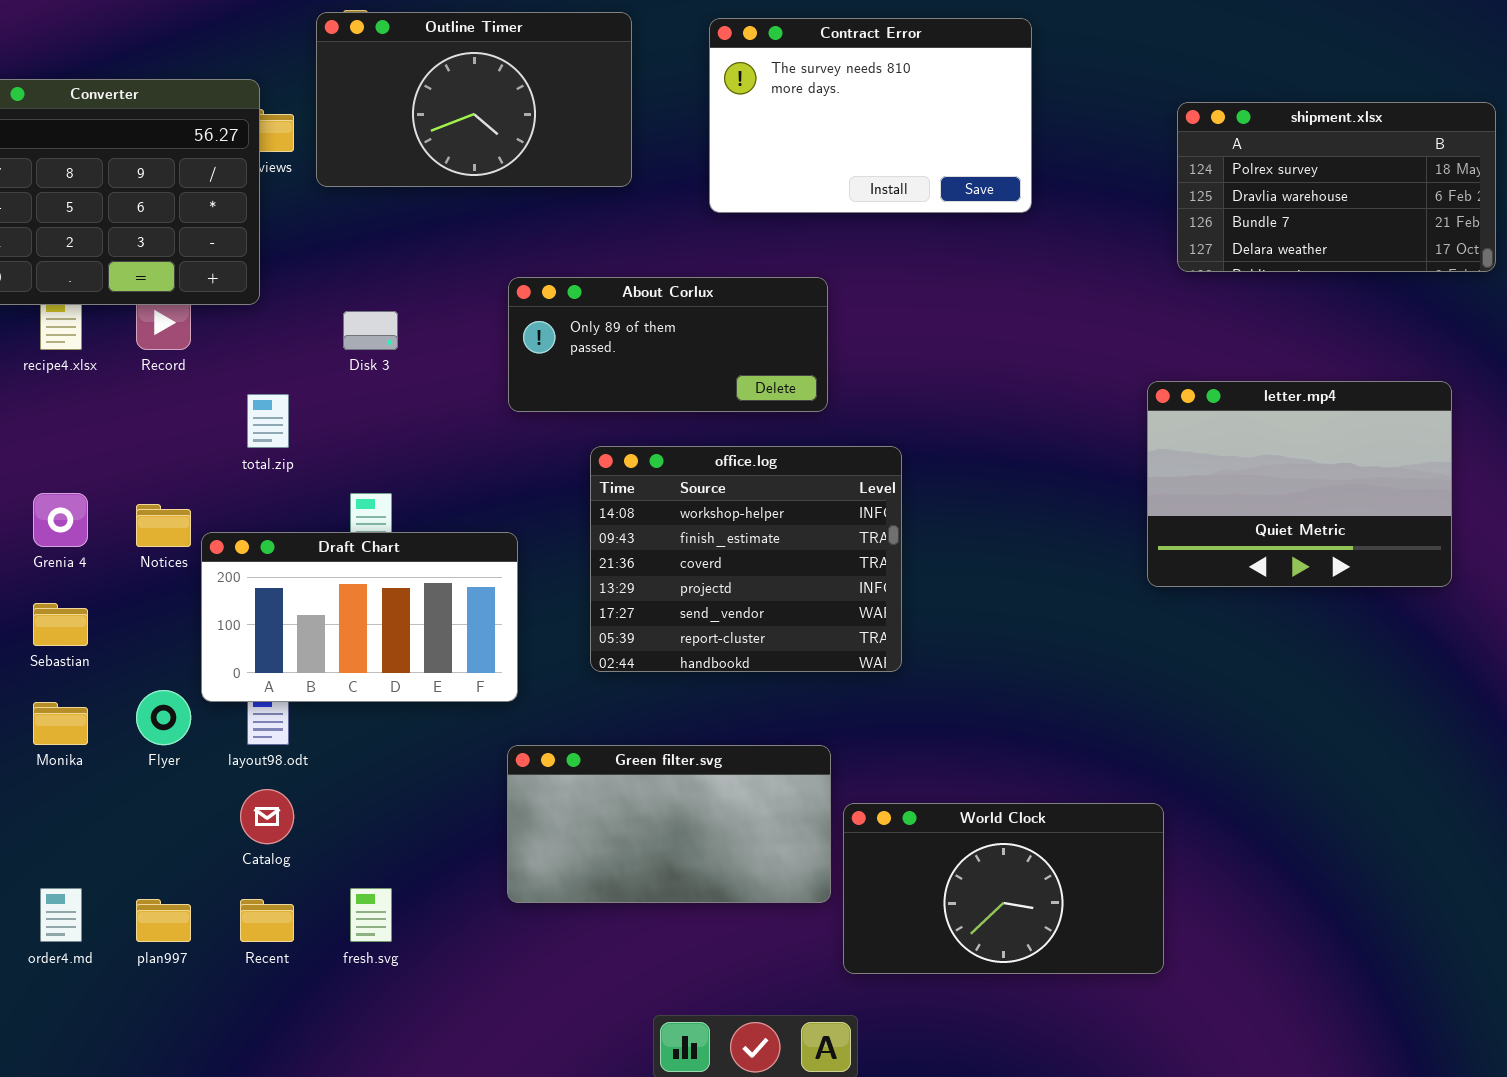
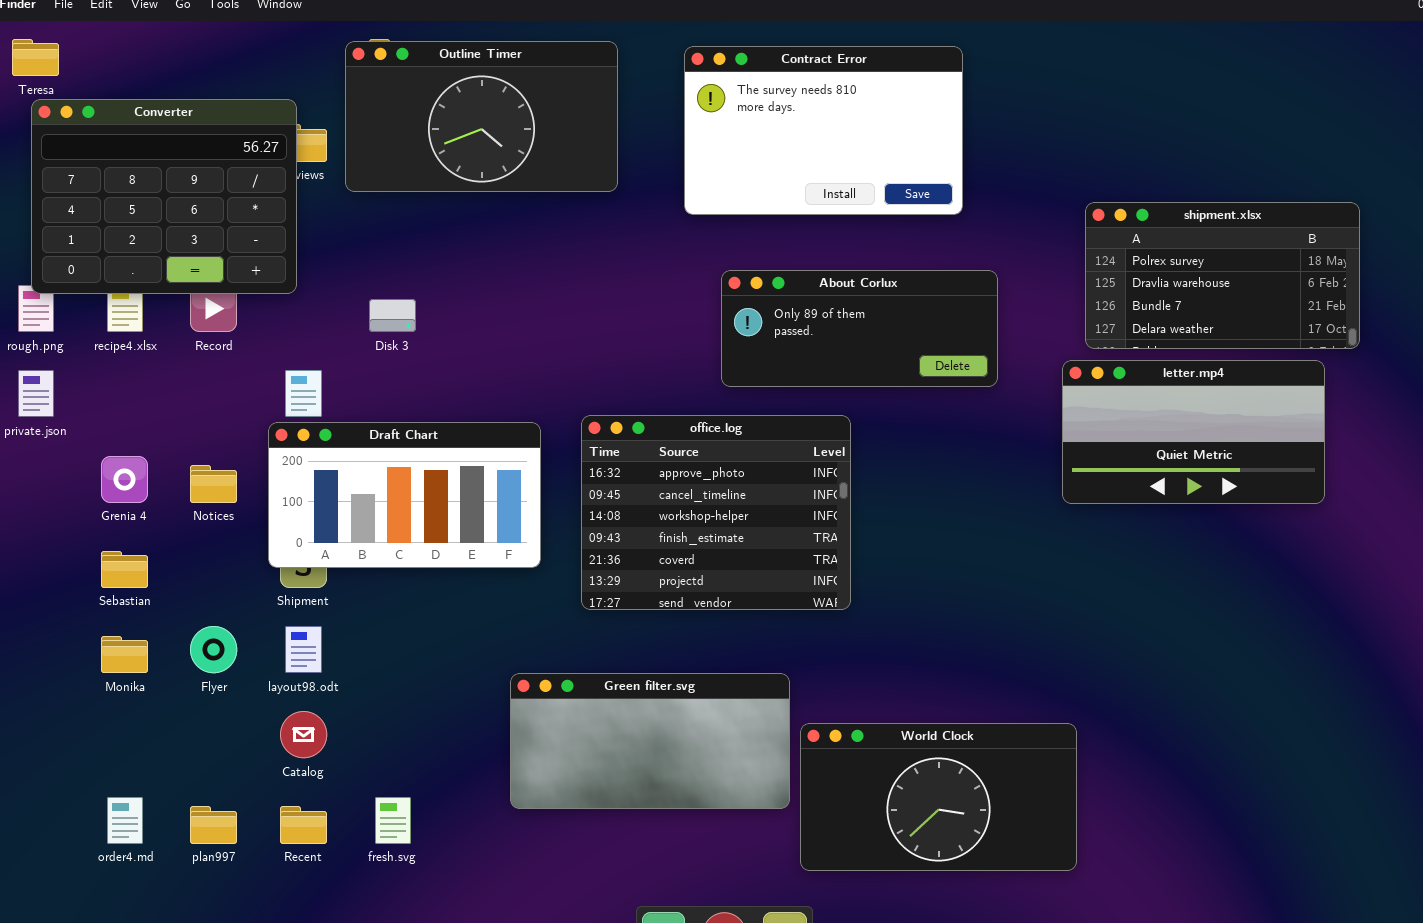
shipment.xlsx: [1177,102,1496,272] -> [1085,202,1360,349], moved
About Corlux: [508,277,828,412] -> [721,270,998,387], moved
letter.mp4: [1147,381,1452,587] -> [1062,360,1325,504], resized
office.log: [590,446,902,672] -> [581,415,851,610], scrolled up 2 rows
Draft Chart: [201,532,518,702] -> [268,422,541,568], moved

